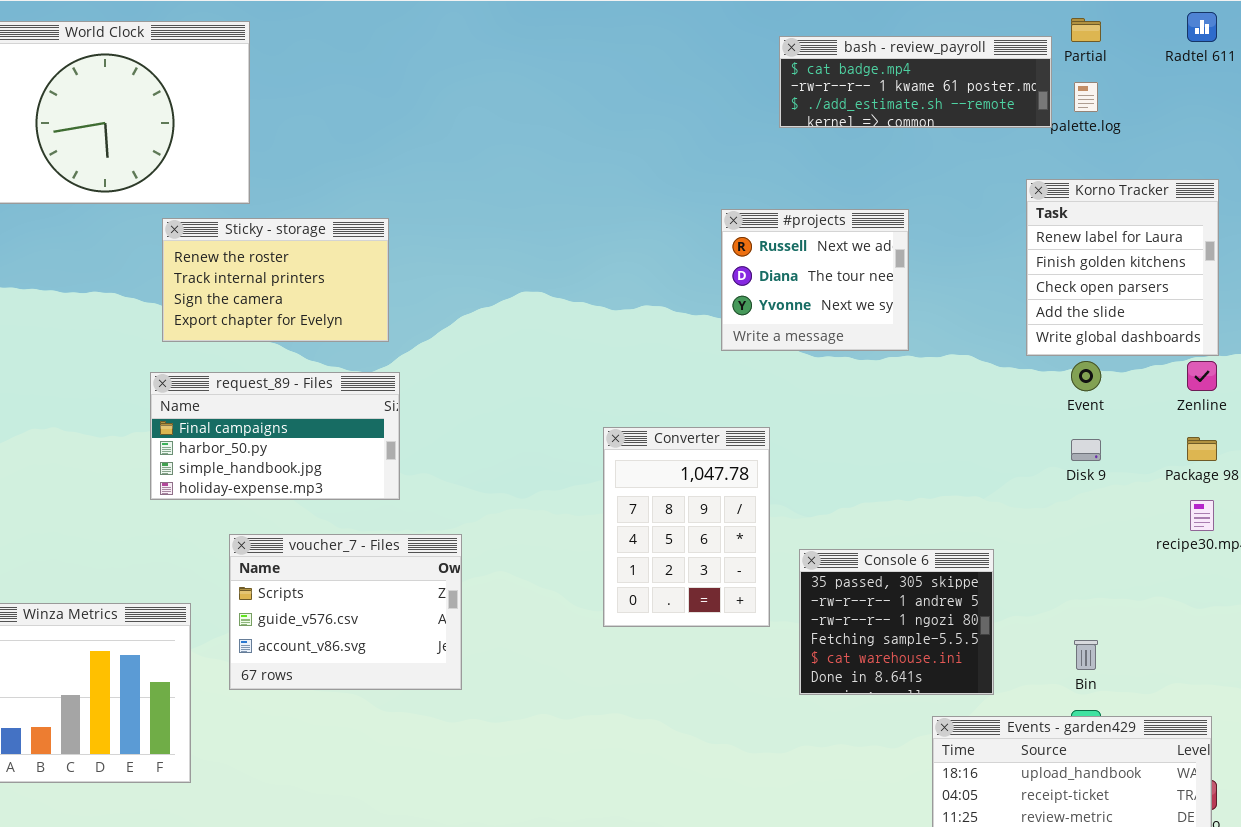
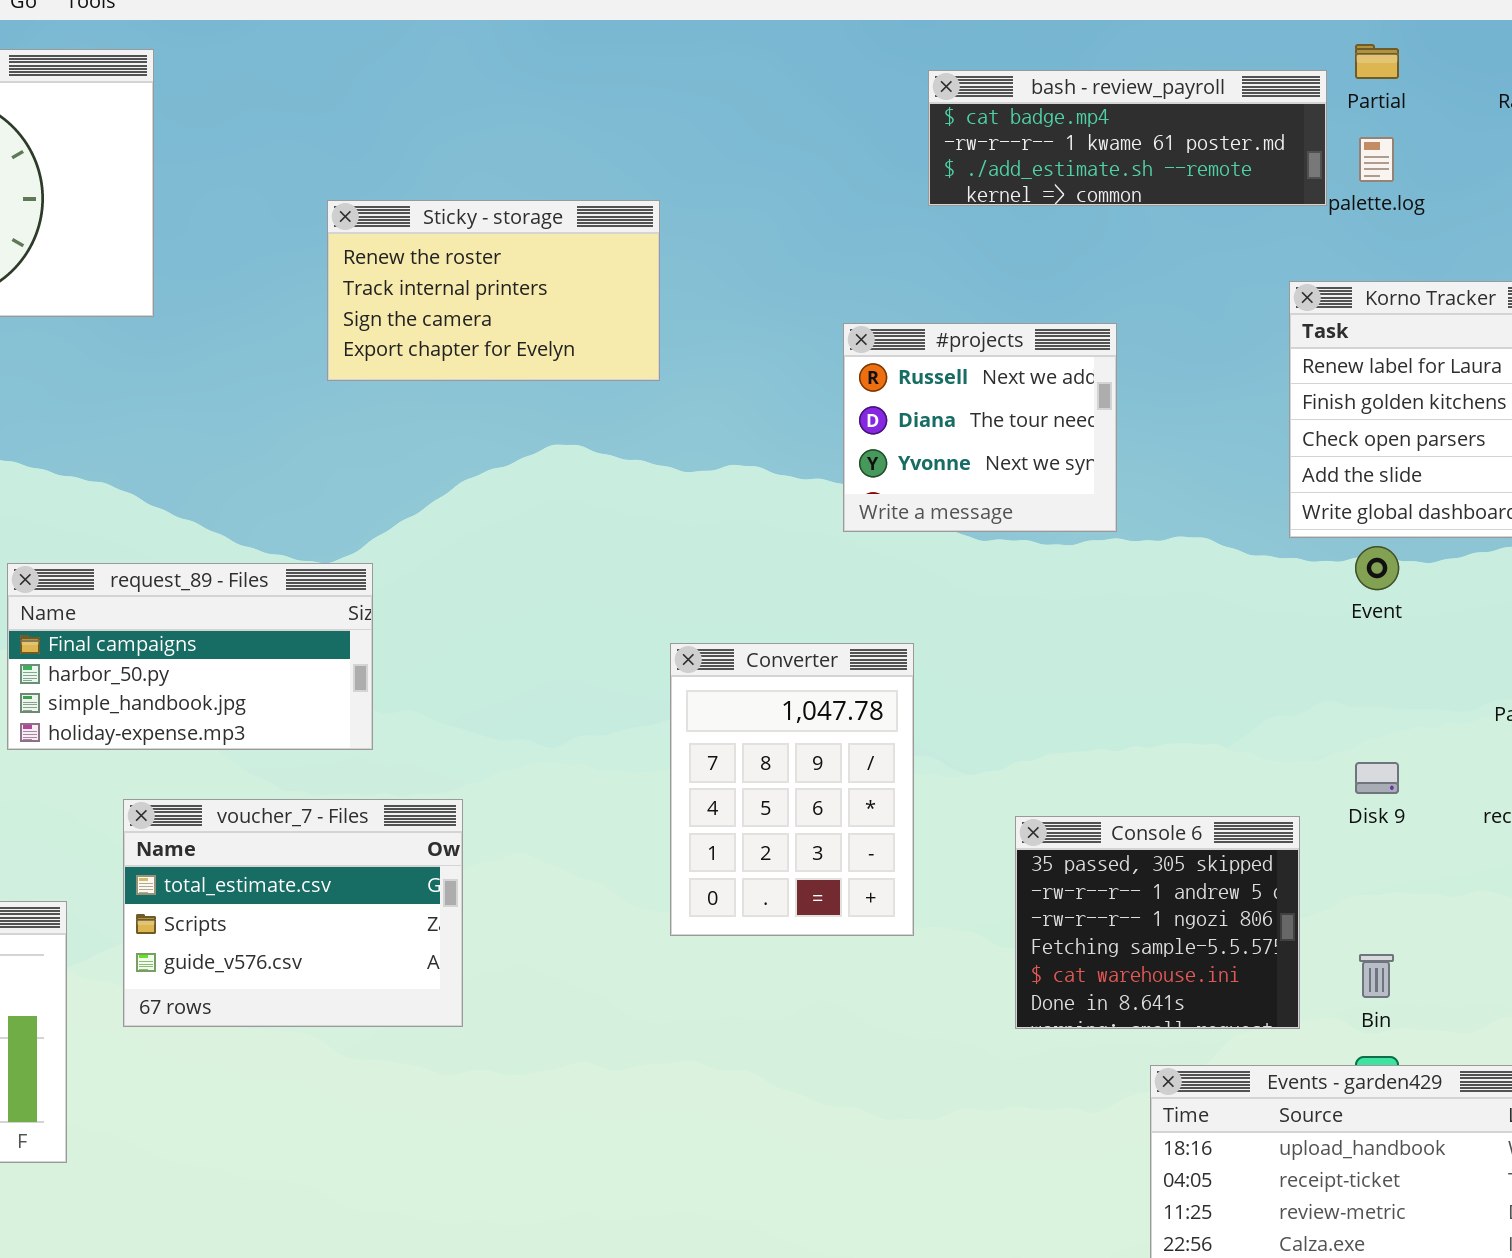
Sticky - storage: [162,218,389,342] -> [327,200,660,381], moved
Disk 9: [1071,439,1101,461] -> [1355,762,1399,794], moved
voucher_7 - Files: [229,534,462,690] -> [123,799,463,1027], scrolled up 1 row
Console 6: [799,549,994,695] -> [1015,816,1300,1029], moved

